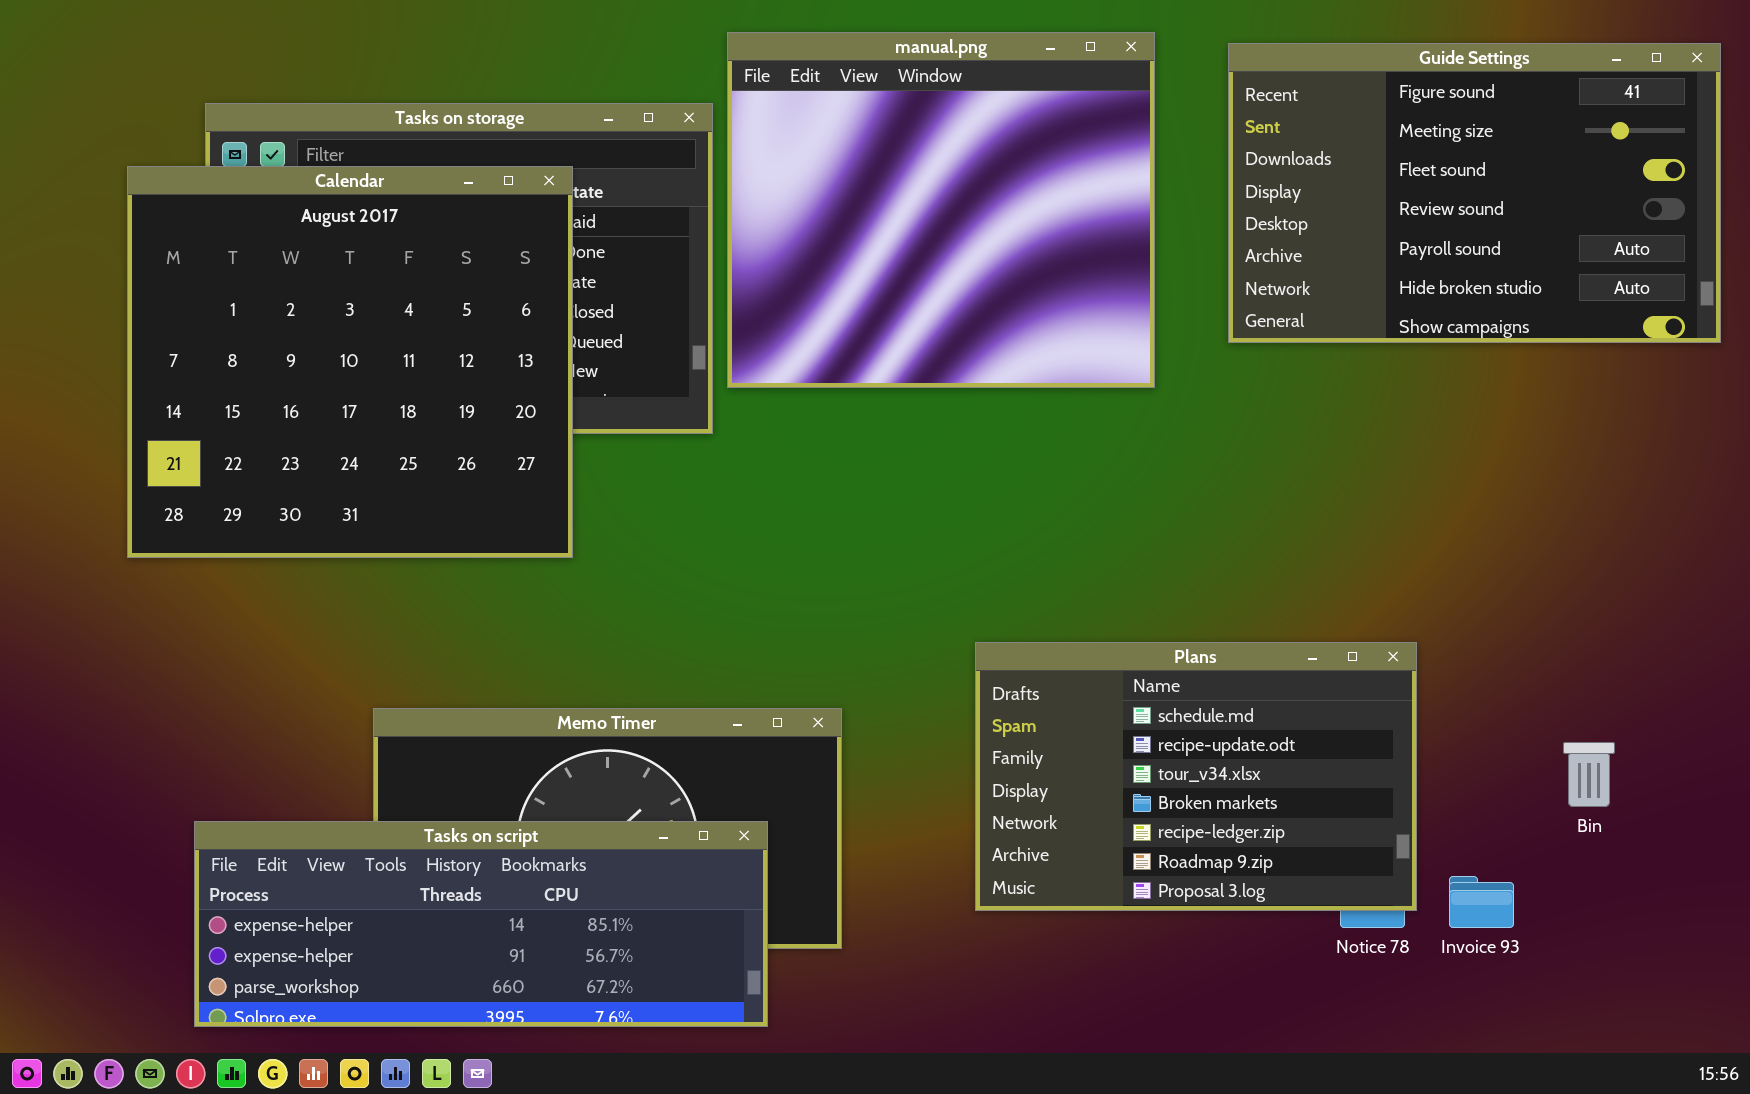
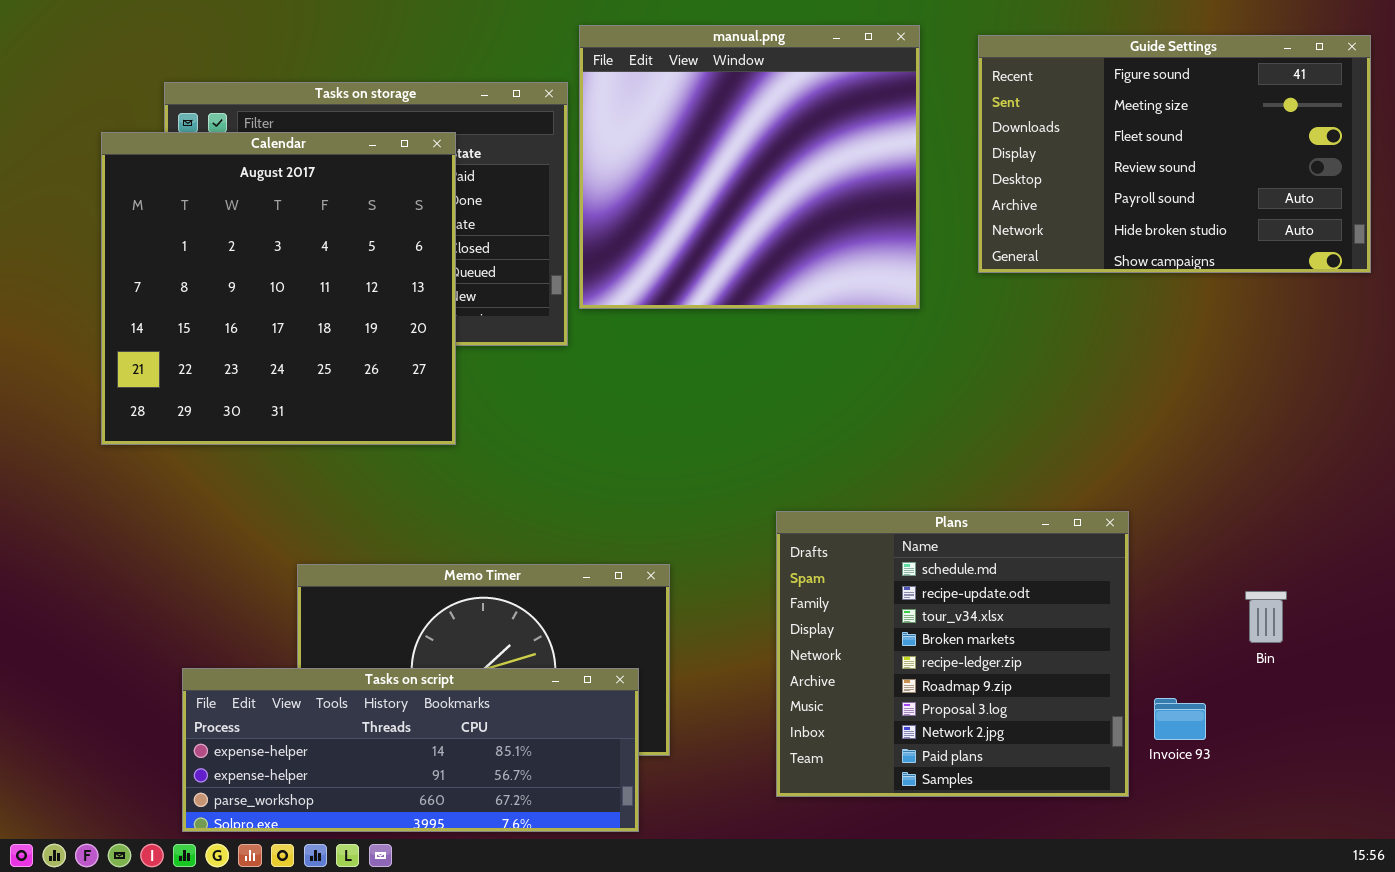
Plans: [975,642,1417,911] -> [776,511,1129,797], resized
Tasks on script: [194,821,768,1027] -> [182,668,639,832], moved

